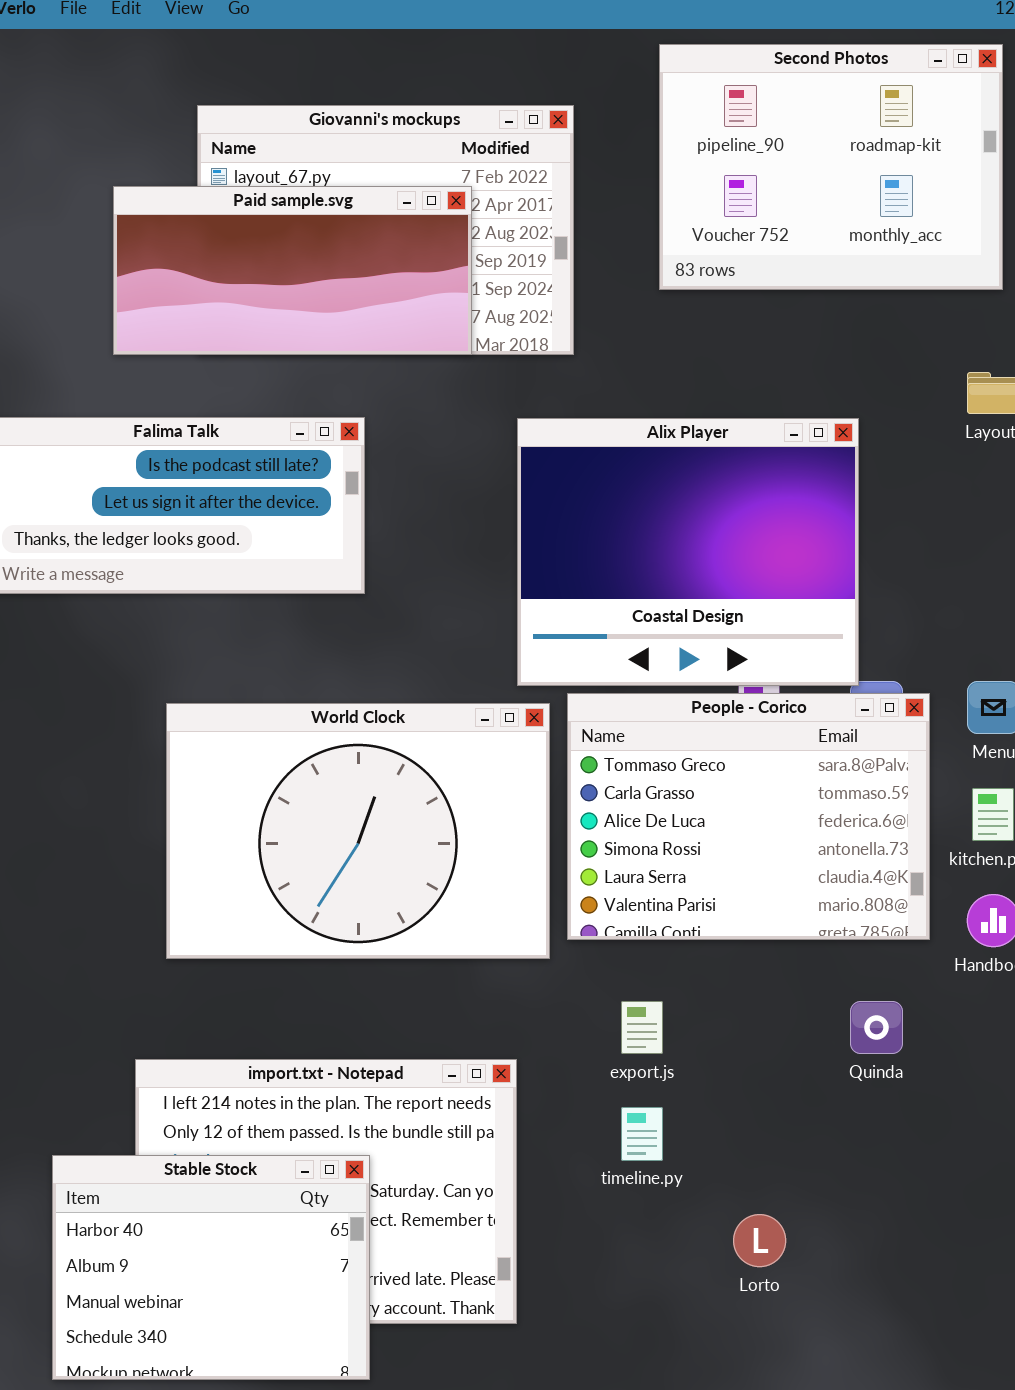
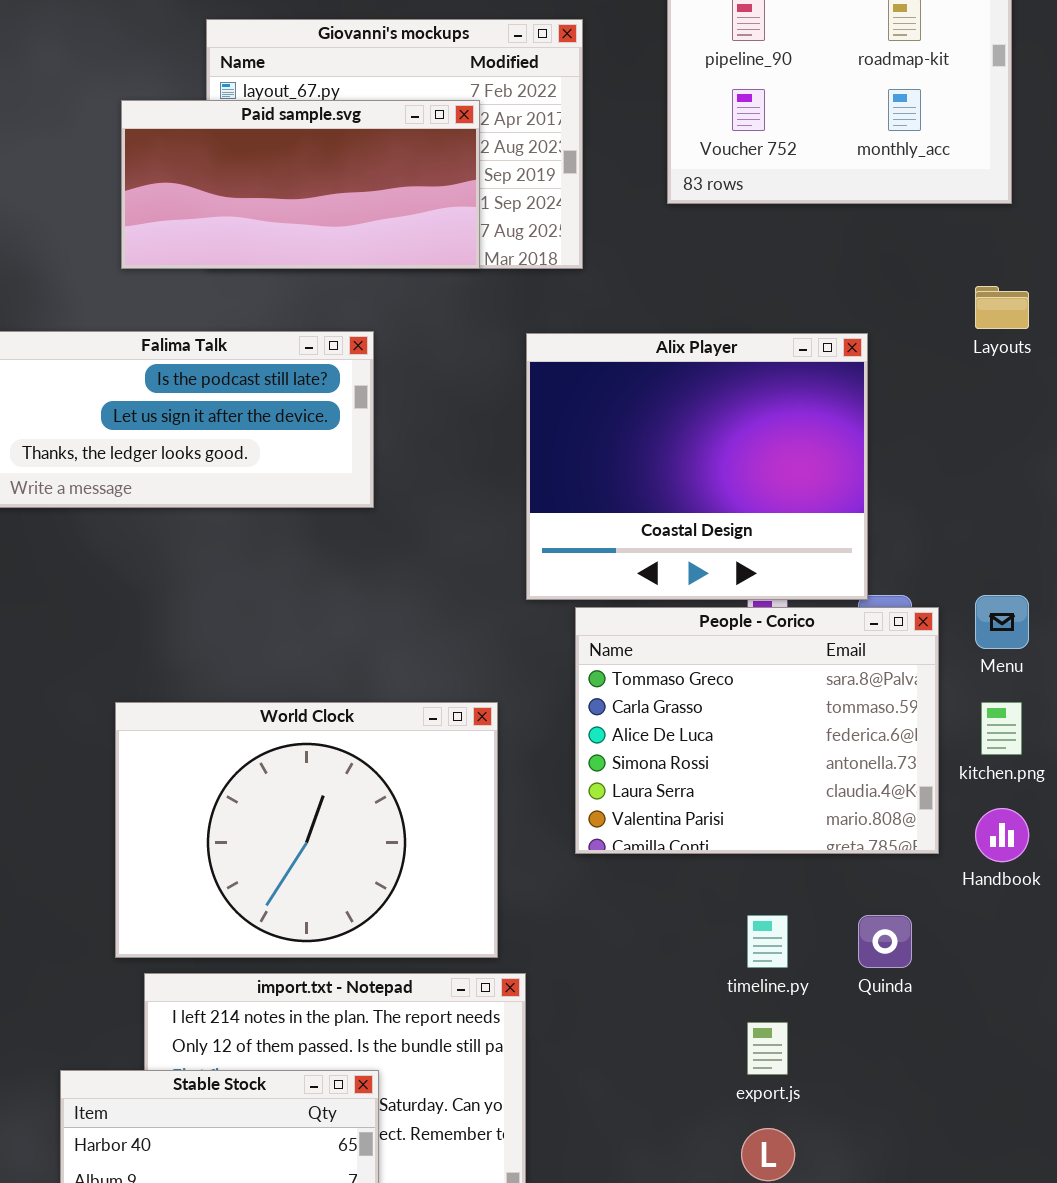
World Clock: [166,703,550,959] -> [115,702,498,958], moved
export.js: [621,1001,663,1054] -> [747,1022,788,1075], moved
timeline.py: [621,1107,663,1161] -> [747,915,788,968], moved

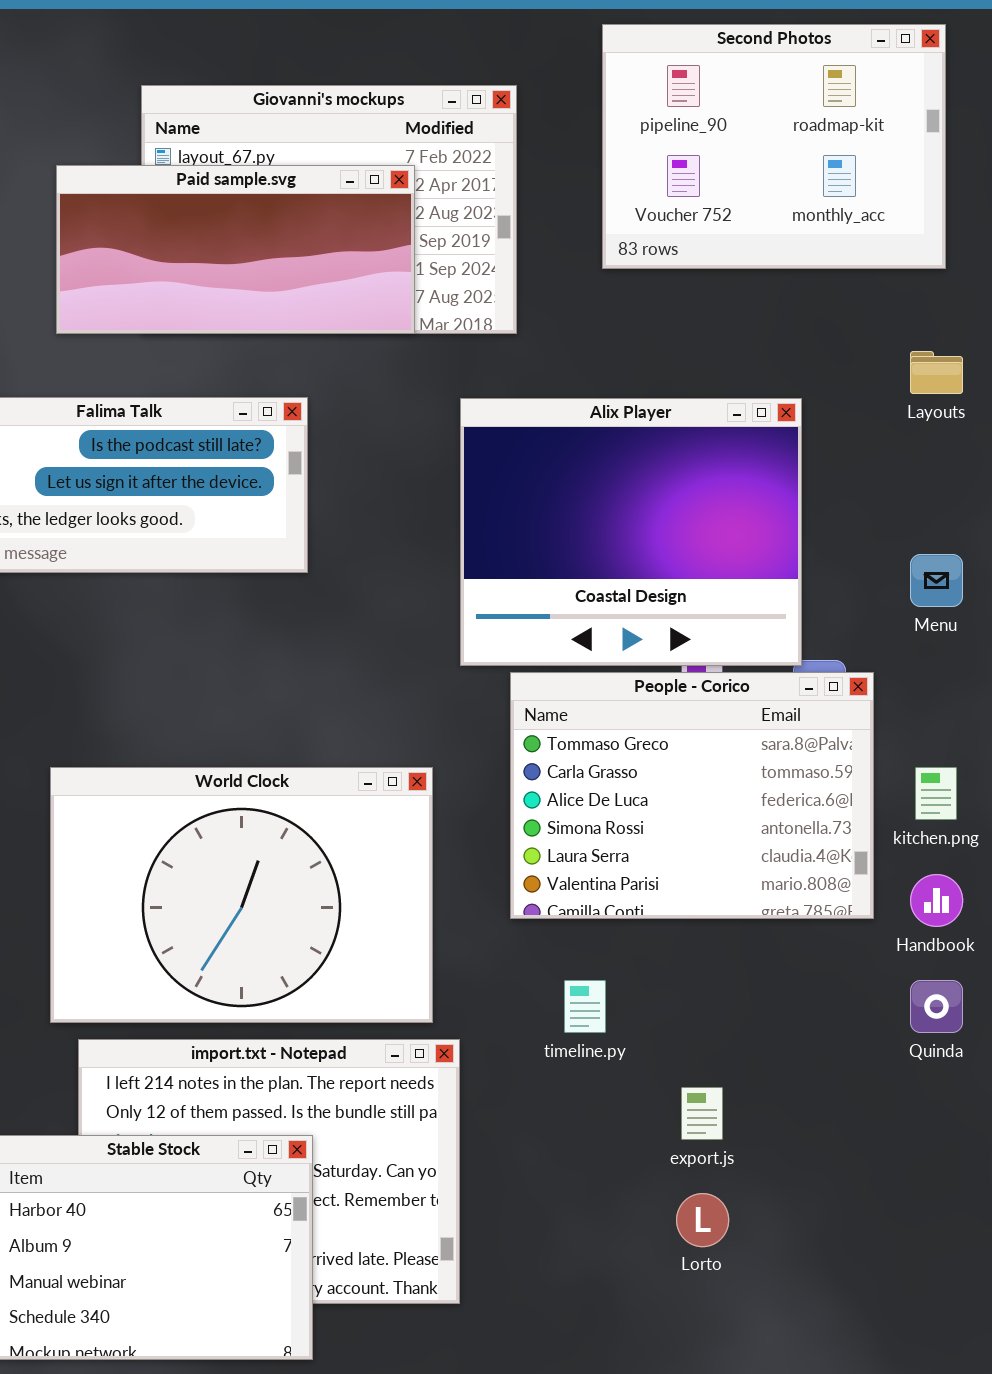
Menu: [975,595,1029,649] -> [910,554,963,607], moved
timeline.py: [747,915,788,968] -> [564,980,606,1033], moved
Quinda: [858,915,912,968] -> [910,980,963,1033], moved

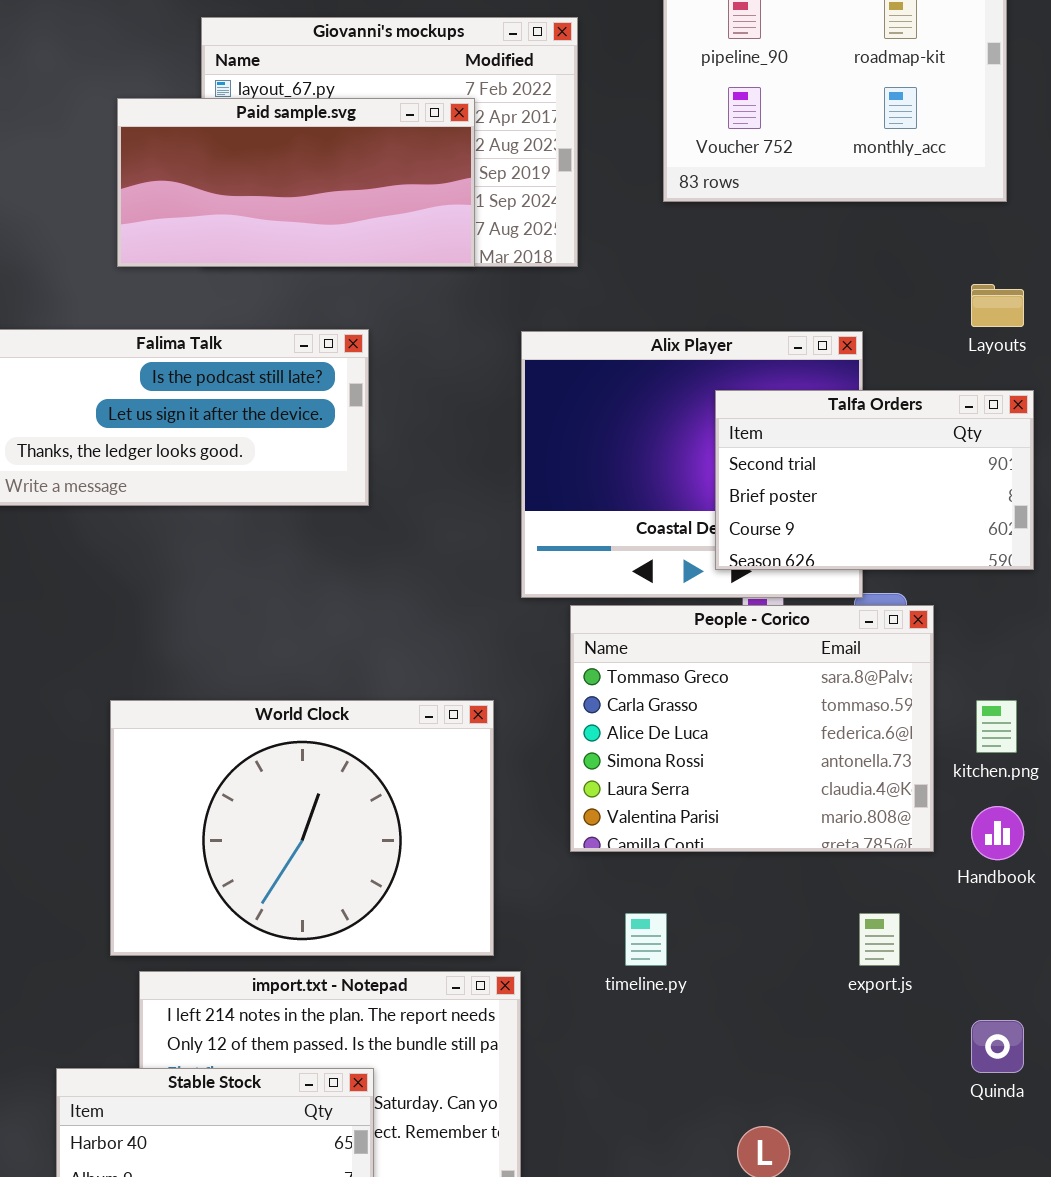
Talfa Orders: none -> [715,390,1034,570], opened
Quinda: [910,980,963,1033] -> [971,1020,1024,1073], moved
export.js: [681,1087,723,1140] -> [859,913,900,966], moved

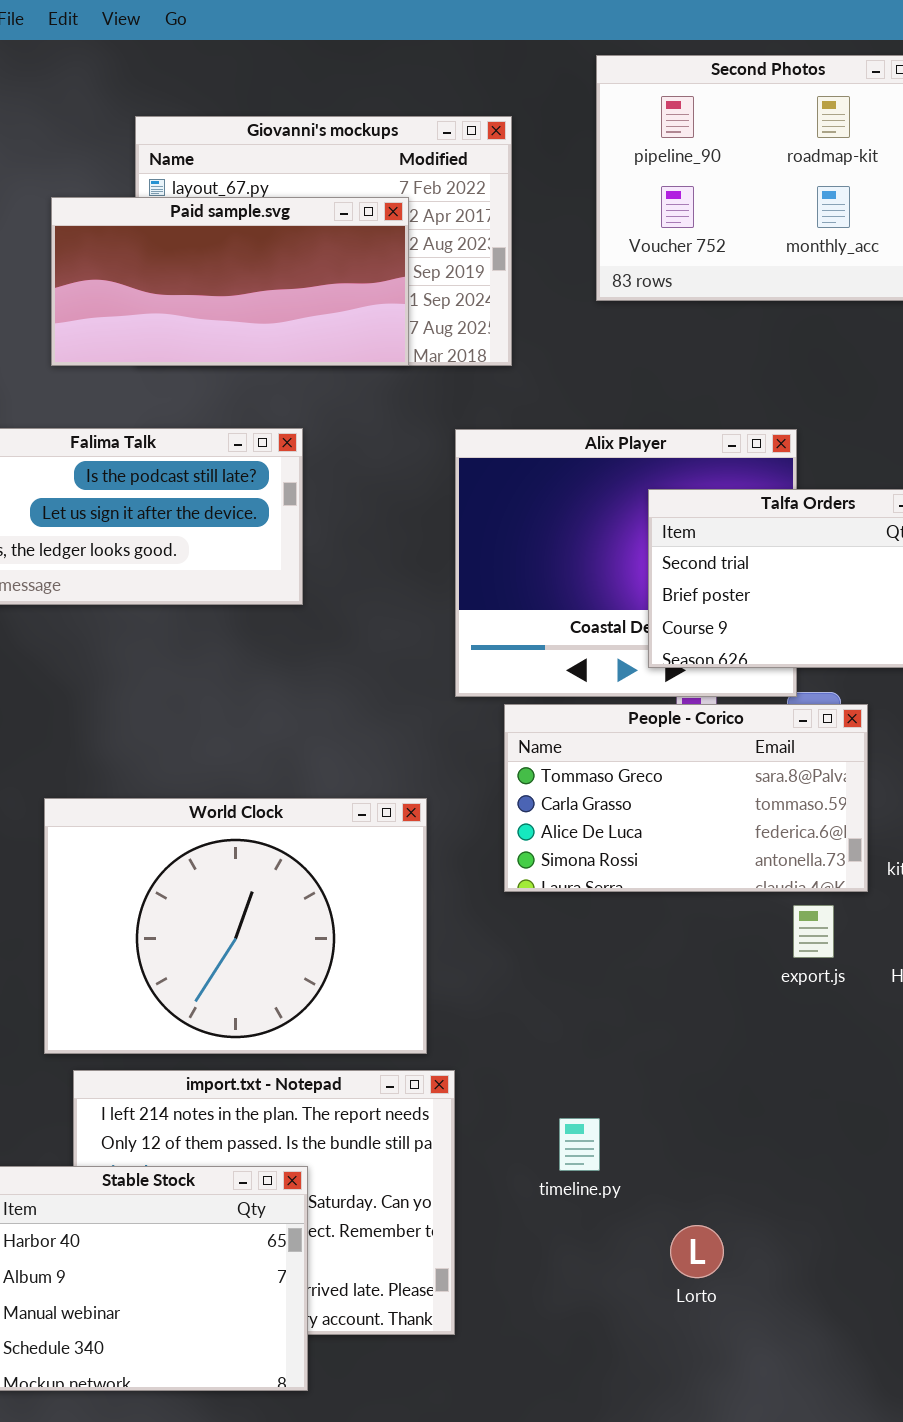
People - Corico: [570,605,934,852] -> [504,704,868,892], resized
timeline.py: [625,913,667,966] -> [559,1118,600,1171], moved
export.js: [859,913,900,966] -> [793,905,834,958], moved

